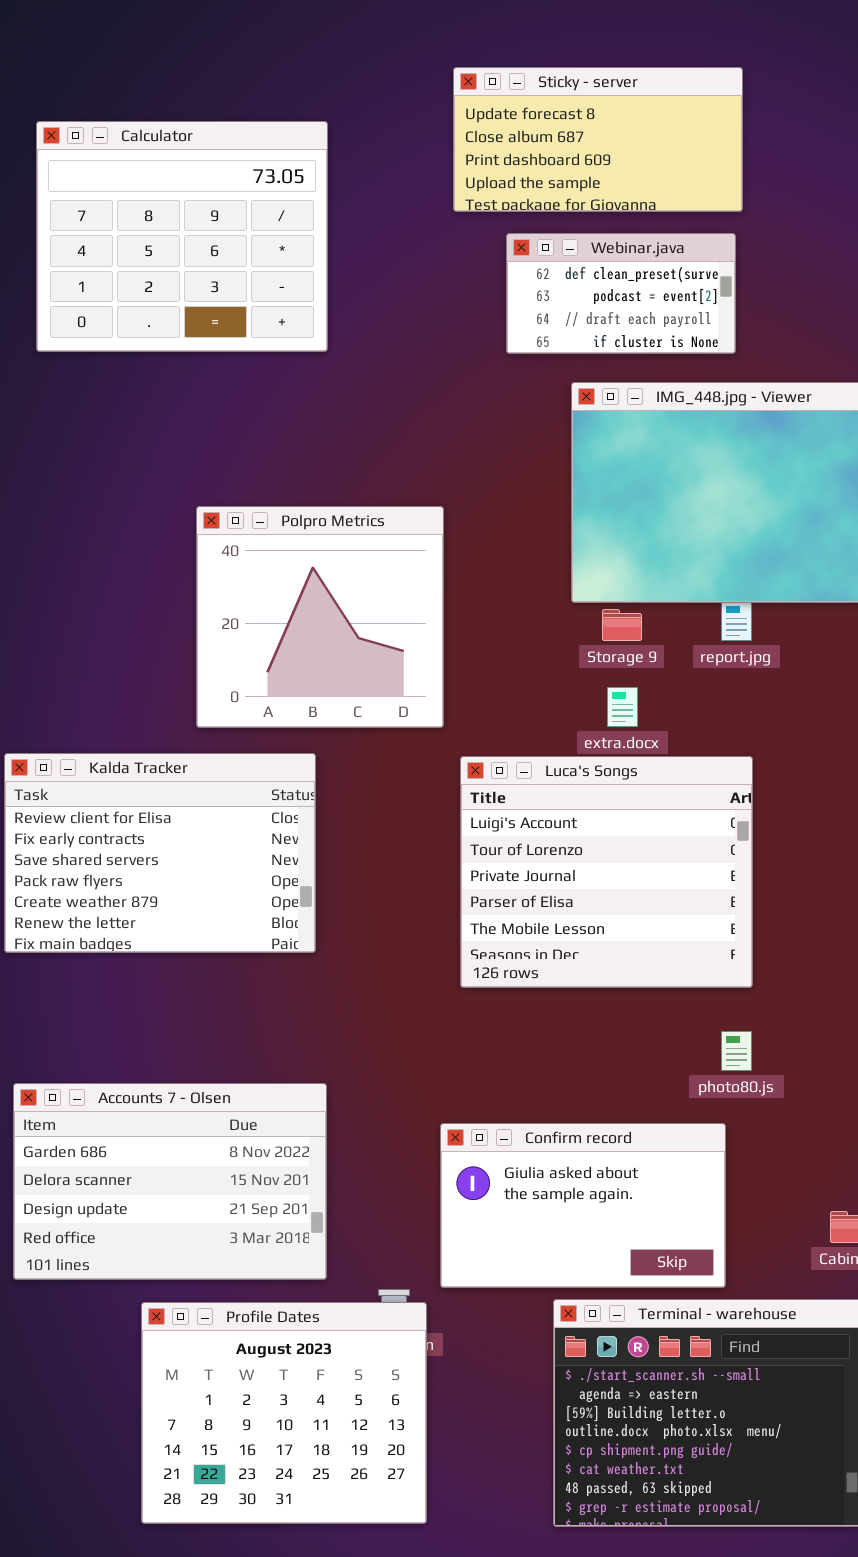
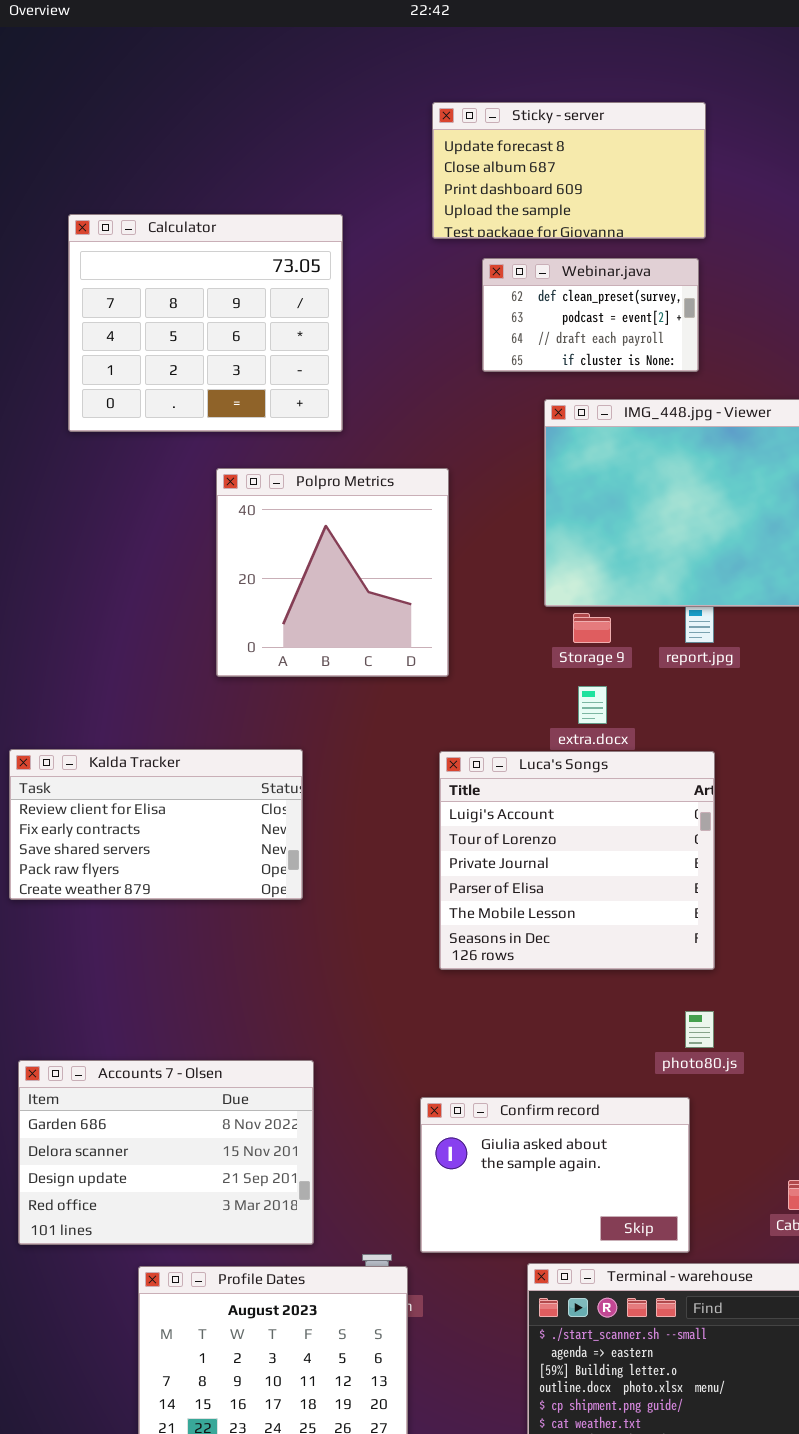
Calculator: [36,121,328,352] -> [68,214,343,432], moved
Polpro Metrics: [196,506,444,728] -> [216,468,449,677], moved
Kalda Tracker: [4,753,316,953] -> [9,749,303,900], resized

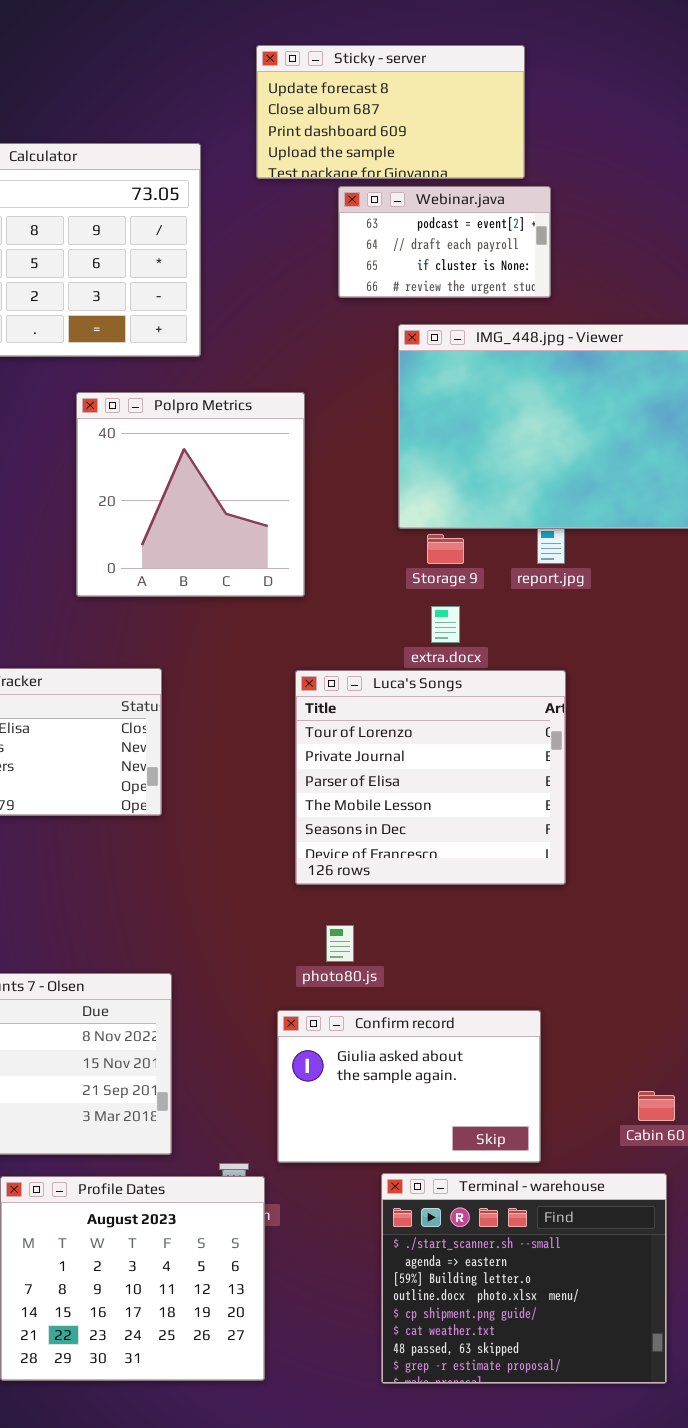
Sticky - server: [432,102,706,239] -> [256,45,525,179], moved
Webinar.java: [482,258,699,372] -> [338,186,551,298], scrolled down 1 row
Luca's Songs: [439,751,715,970] -> [295,670,566,885], scrolled down 1 row
photo80.js: [685,1011,714,1048] -> [326,925,354,962], moved

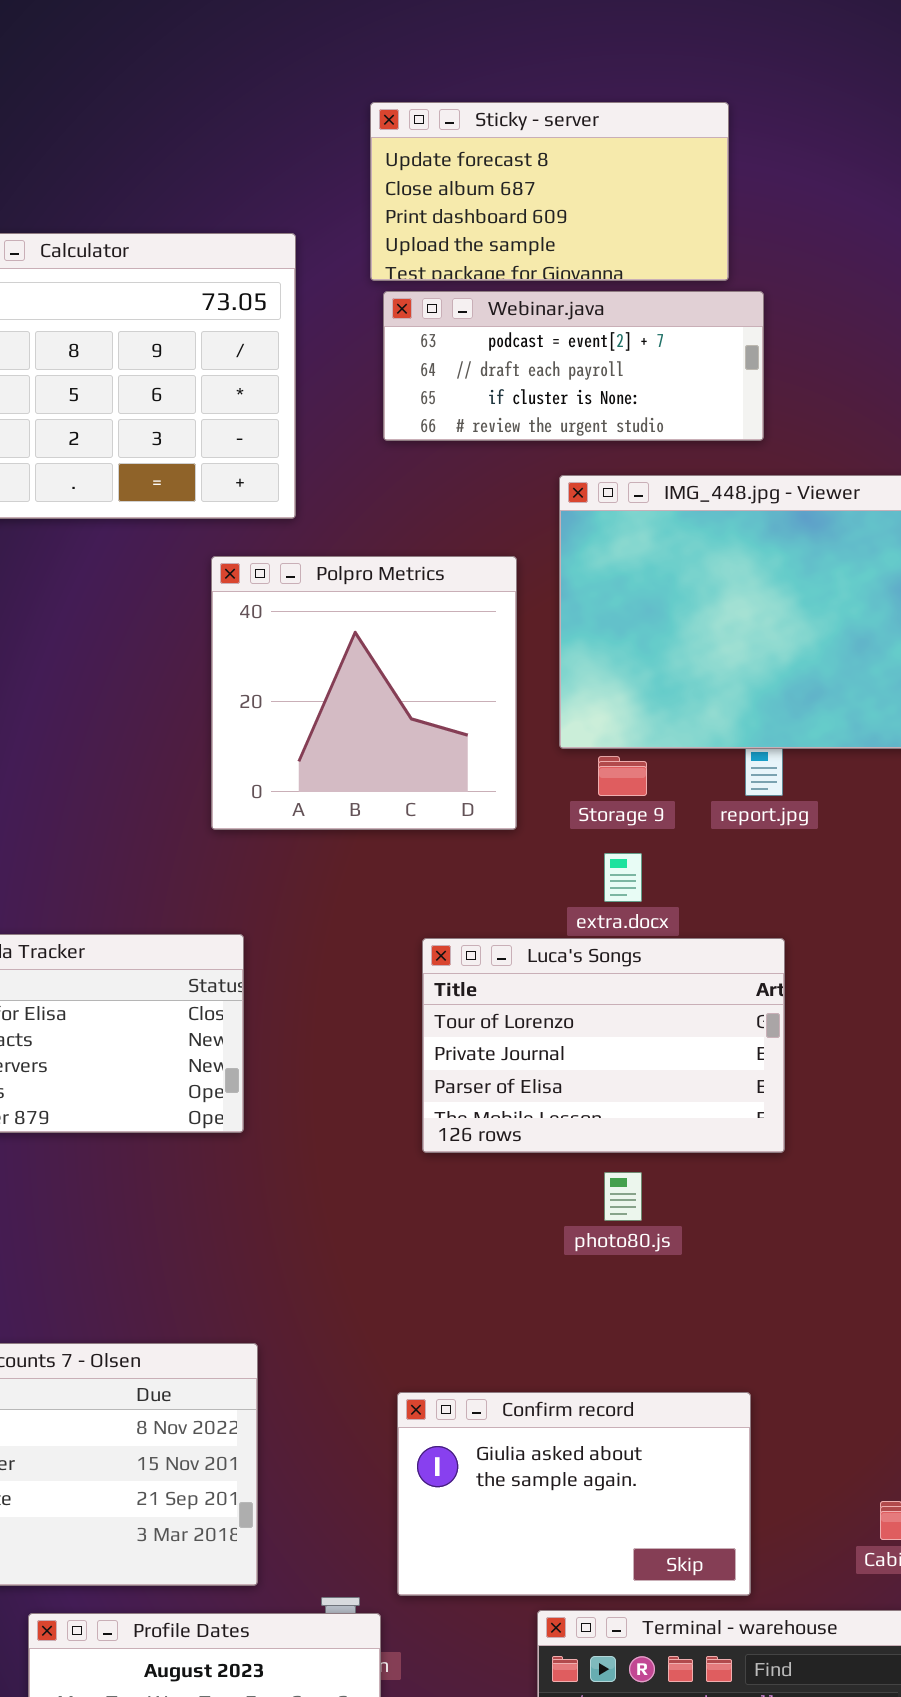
Webinar.java: [338,186,551,298] -> [383,291,764,441], resized
Polpro Metrics: [76,392,305,597] -> [211,556,517,830], moved
Luca's Songs: [295,670,566,885] -> [422,938,785,1153], resized
photo80.js: [326,925,354,962] -> [604,1172,642,1221], moved

